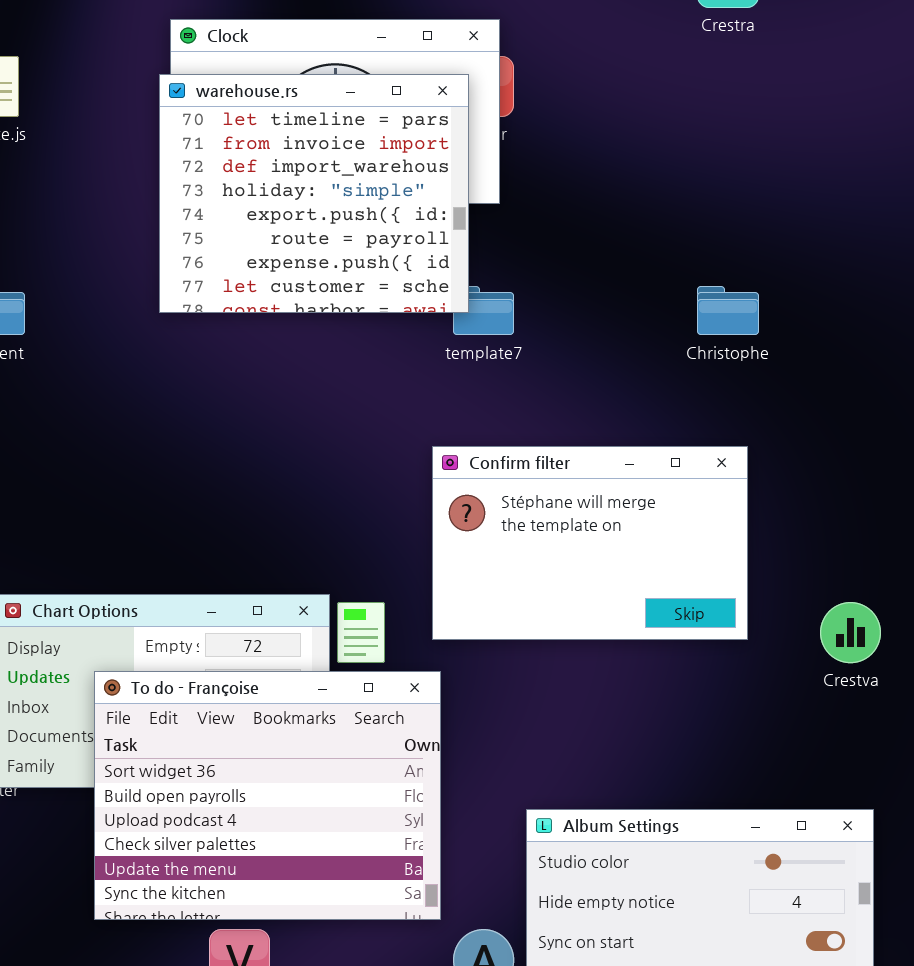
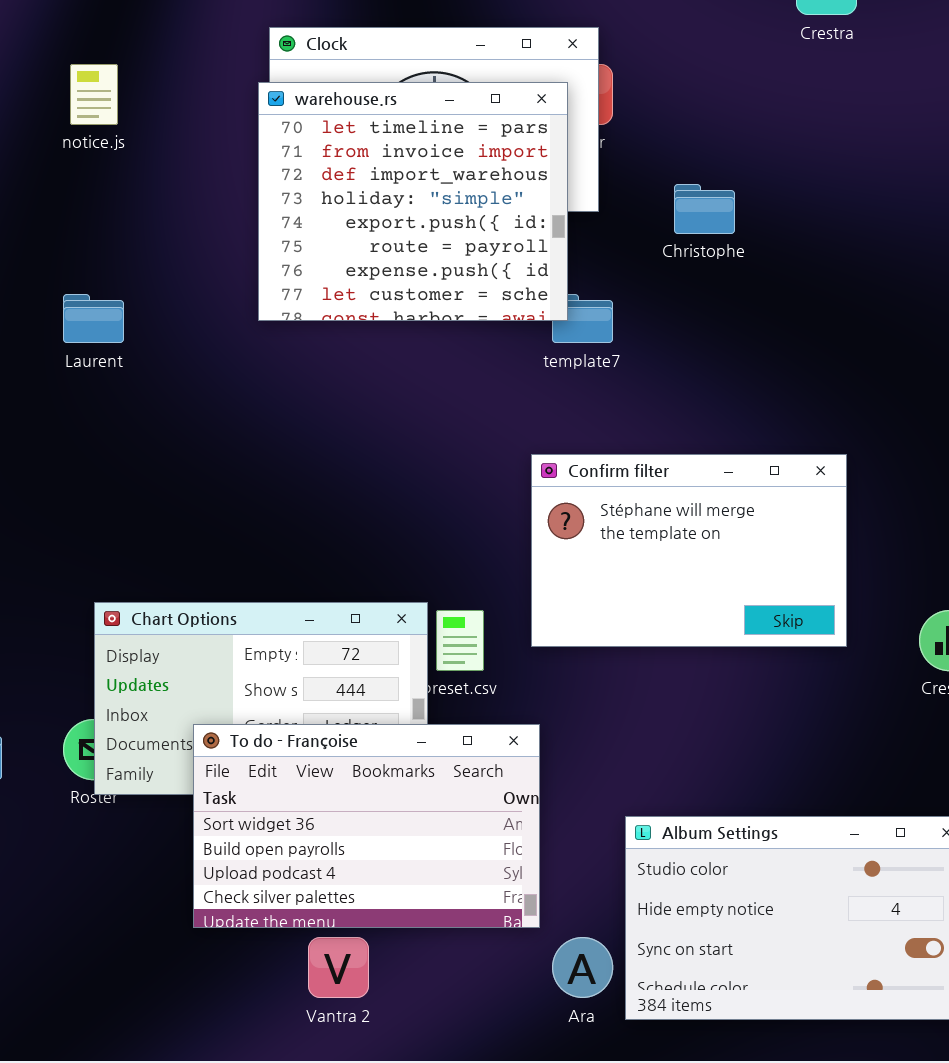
Christophe: [697,286,759,335] -> [674,184,735,234], moved
To do - Françoise: [94,671,441,920] -> [193,724,540,928], resized

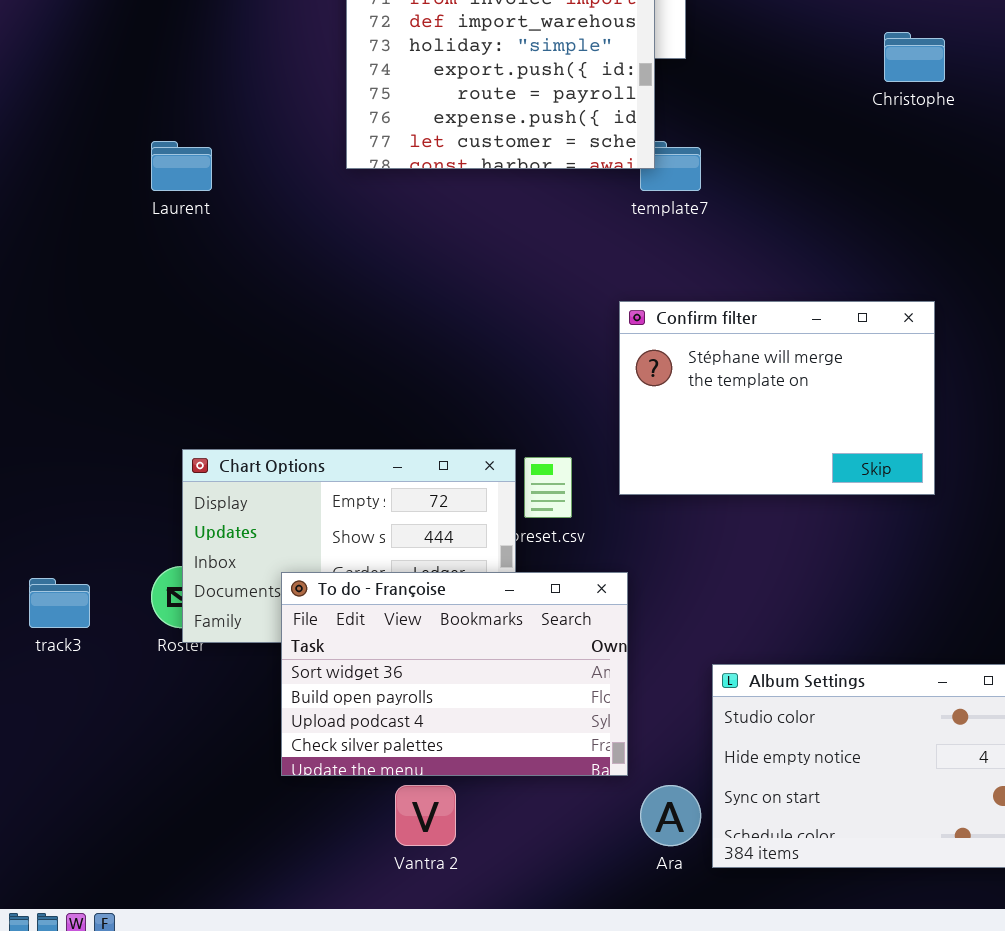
Christophe: [674,184,735,234] -> [884,32,945,82], moved

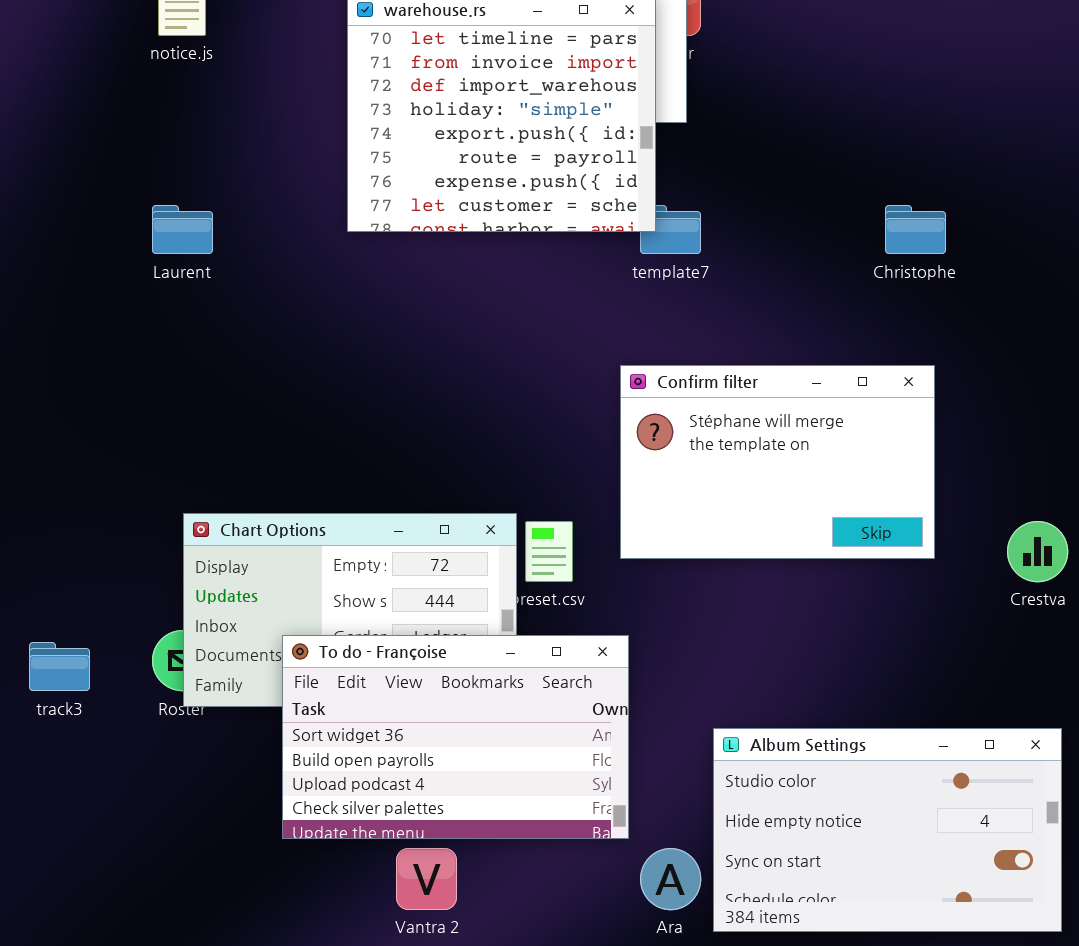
Christophe: [884,32,945,82] -> [885,205,946,254], moved

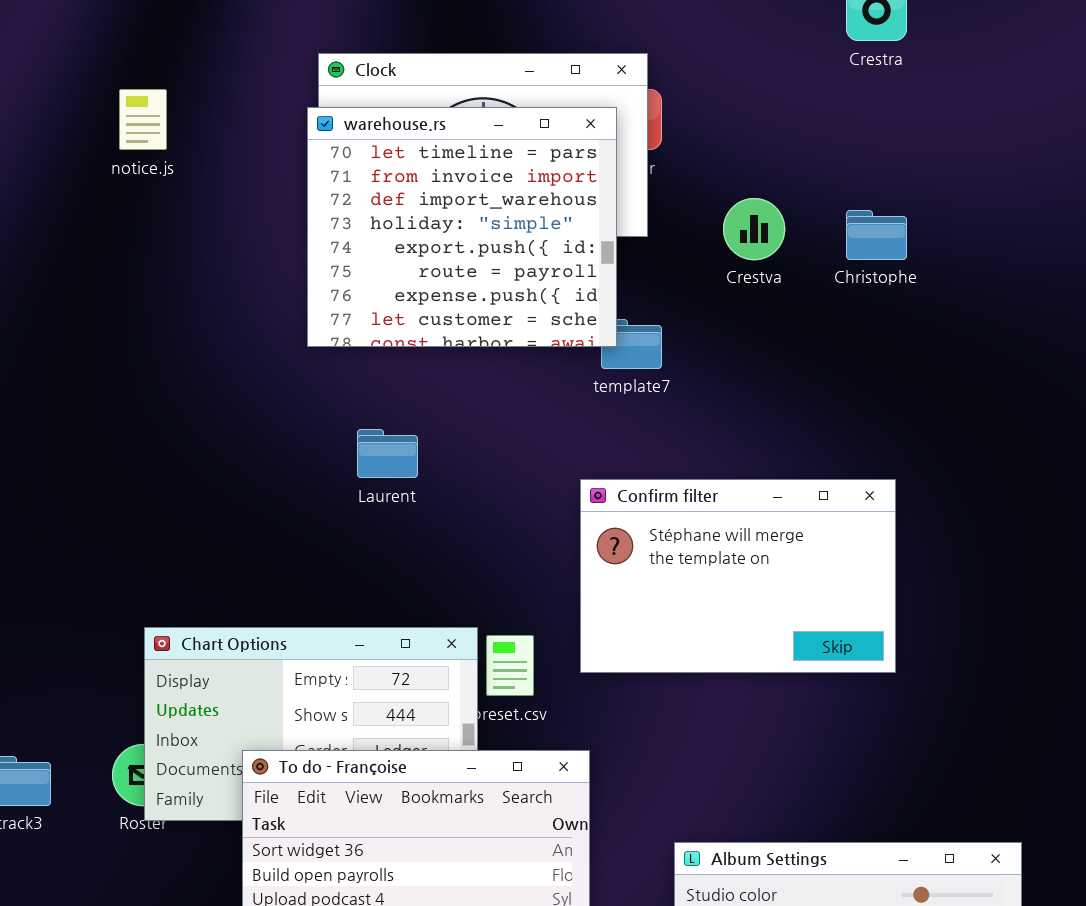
Laurent: [152,205,213,254] -> [357,429,418,478], moved
Christophe: [885,205,946,254] -> [846,210,907,260], moved
Crestva: [1007,521,1068,582] -> [723,198,785,260], moved

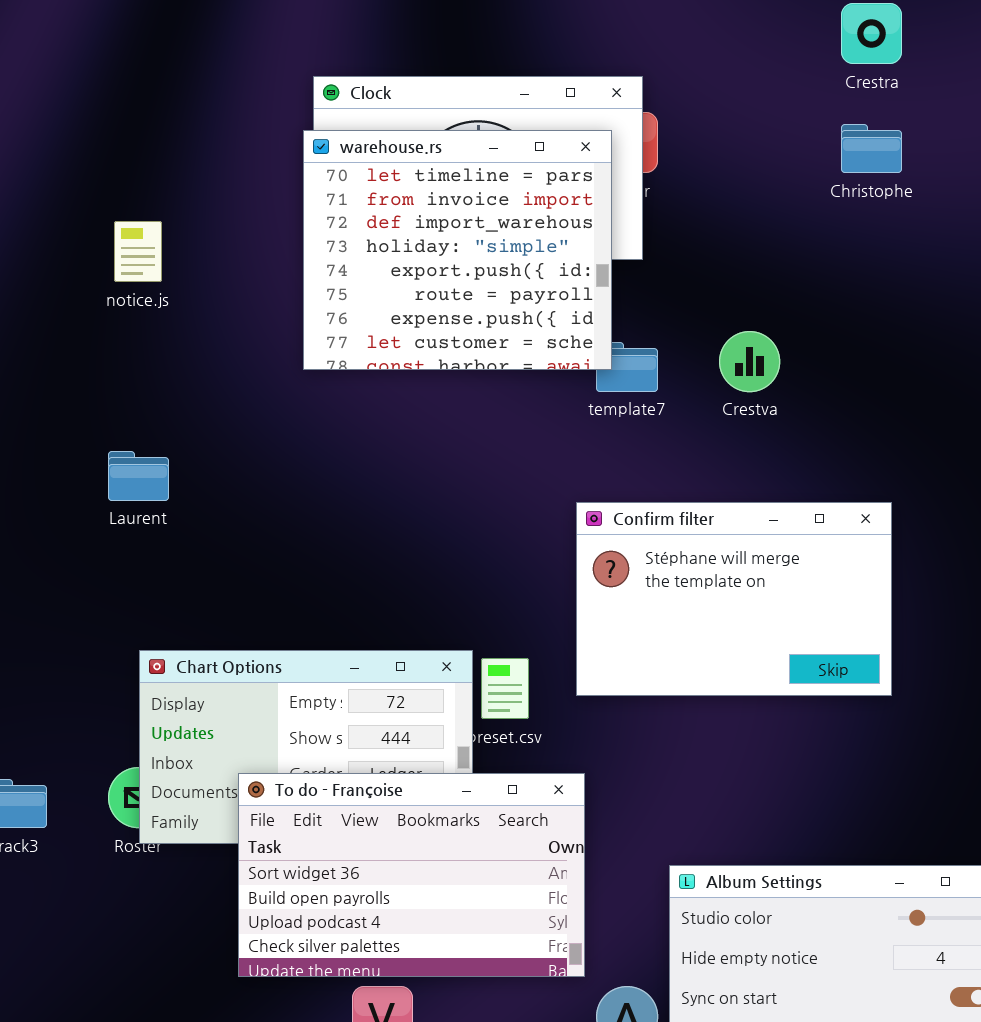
notice.js: [119,89,167,150] -> [114,221,162,282], moved
Crestva: [723,198,785,260] -> [719,331,780,392], moved
Christophe: [846,210,907,260] -> [841,124,902,173], moved
Laurent: [357,429,418,478] -> [108,451,169,501], moved

